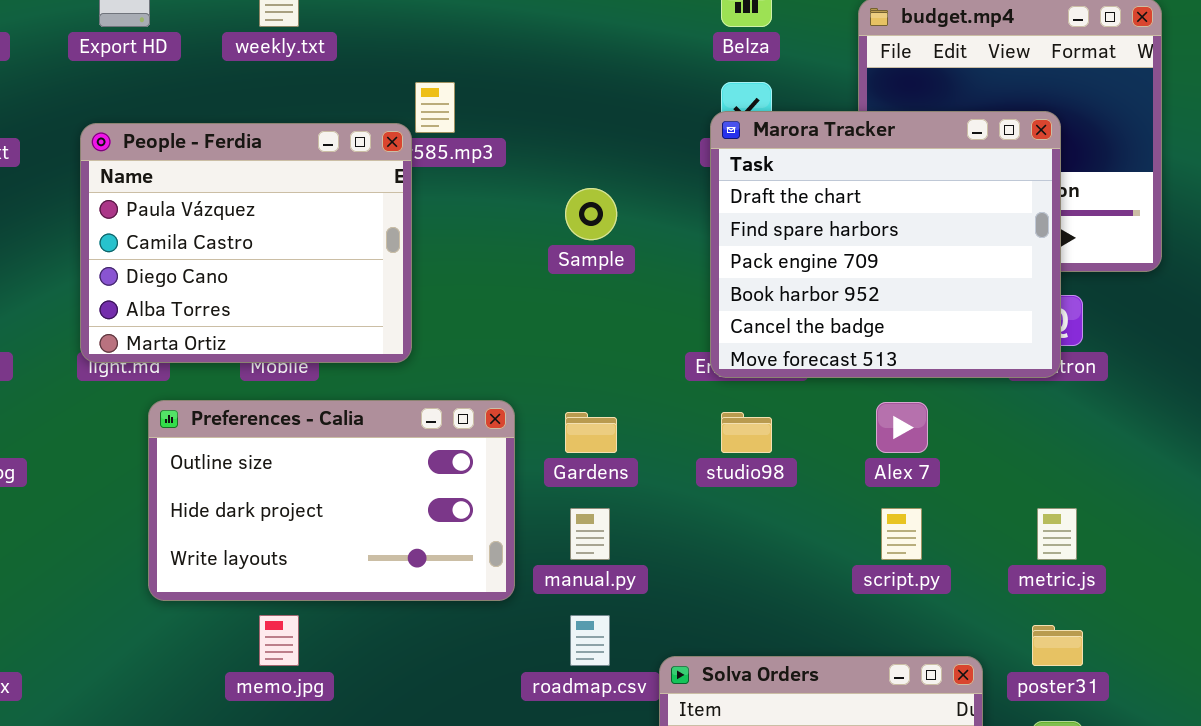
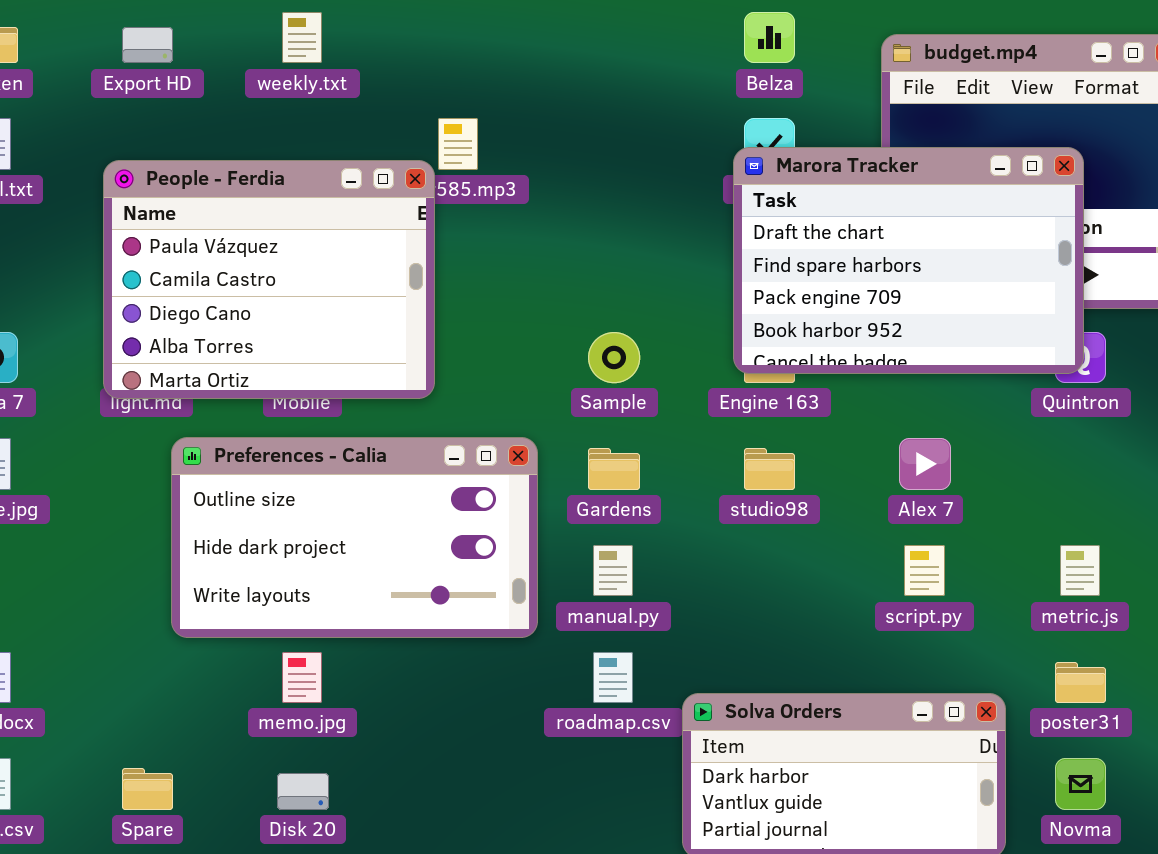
Marora Tracker: [710,111,1061,378] -> [733,147,1084,374], resized
Sample: [565,188,617,240] -> [588,332,640,383], moved

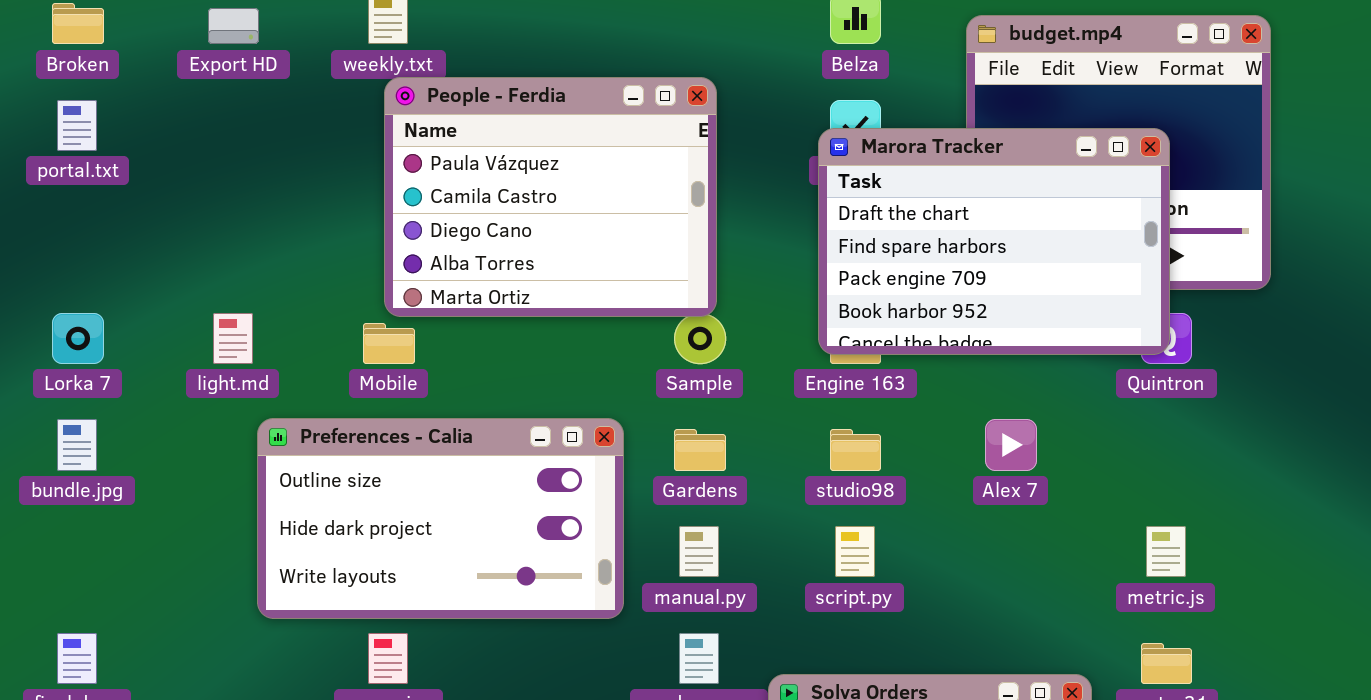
People - Ferdia: [103,160,435,399] -> [384,77,717,317], moved
script.py: [904,545,945,596] -> [835,526,875,577], moved

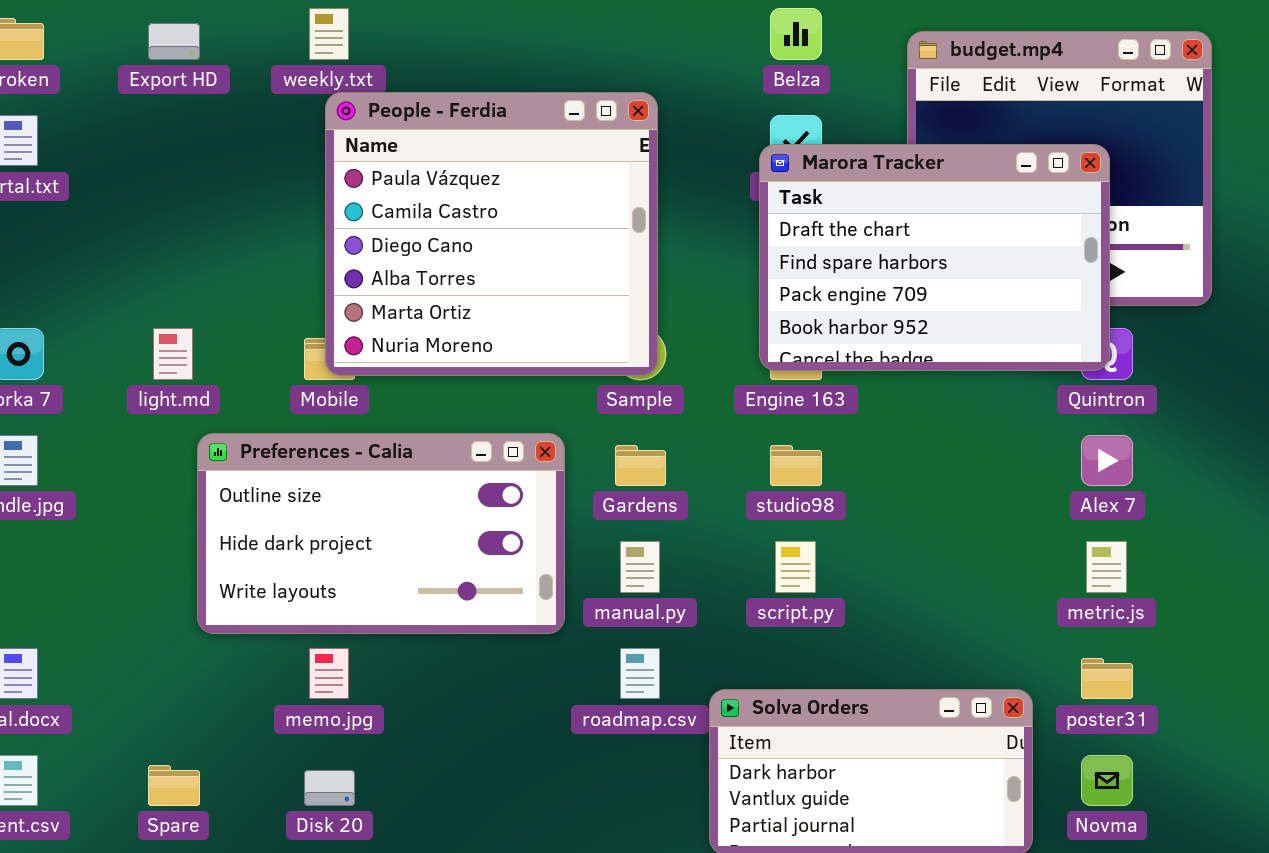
People - Ferdia: [384,77,717,317] -> [325,92,658,376], resized
Alex 7: [985,419,1037,471] -> [1081,435,1133,486], moved

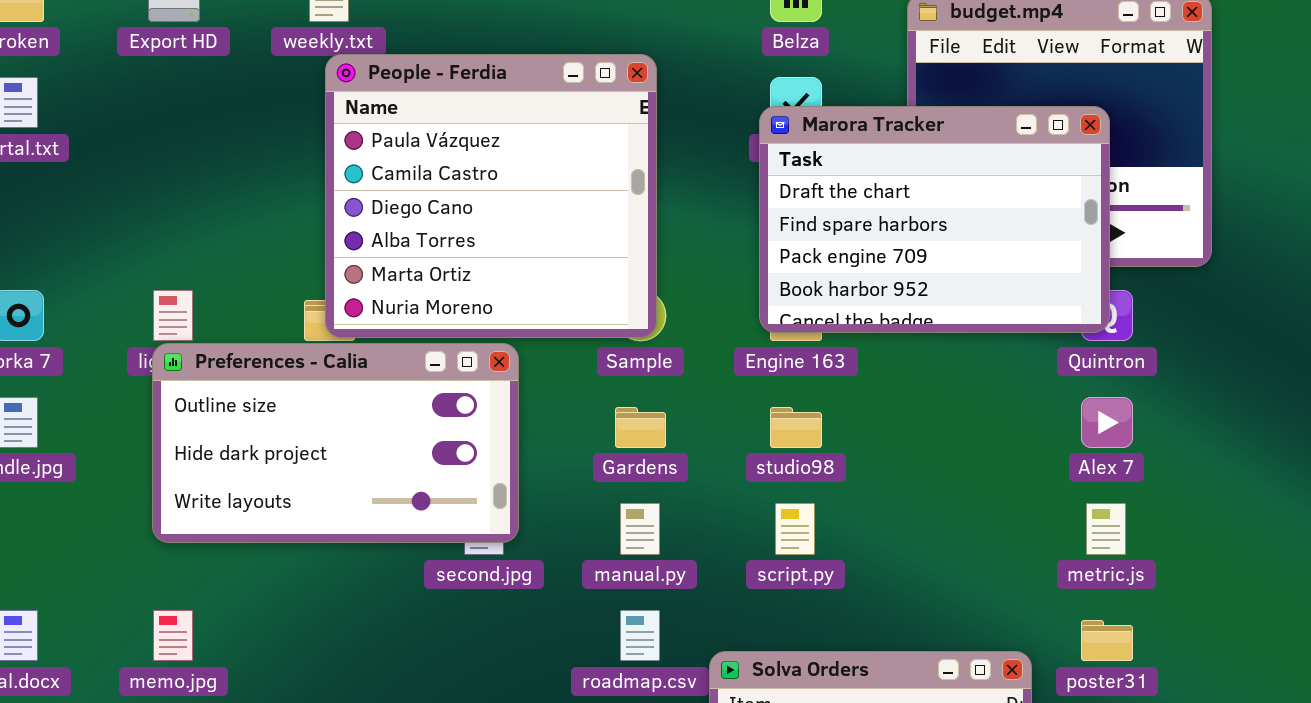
Preferences - Calia: [197,433,565,634] -> [152,343,519,543], moved
memo.jpg: [309,648,349,699] -> [153,610,193,661], moved

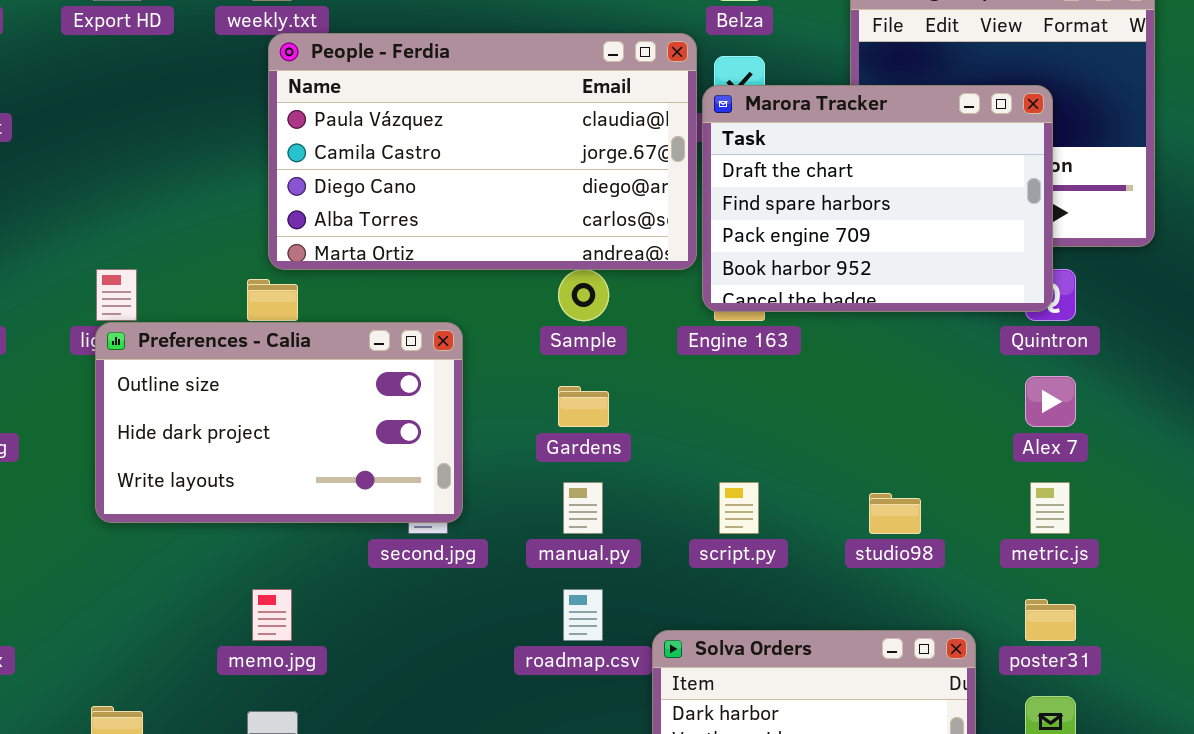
People - Ferdia: [325,54,657,338] -> [268,33,697,270], resized
studio98: [770,407,822,448] -> [869,493,921,534], moved
memo.jpg: [153,610,193,661] -> [252,589,292,641], moved

